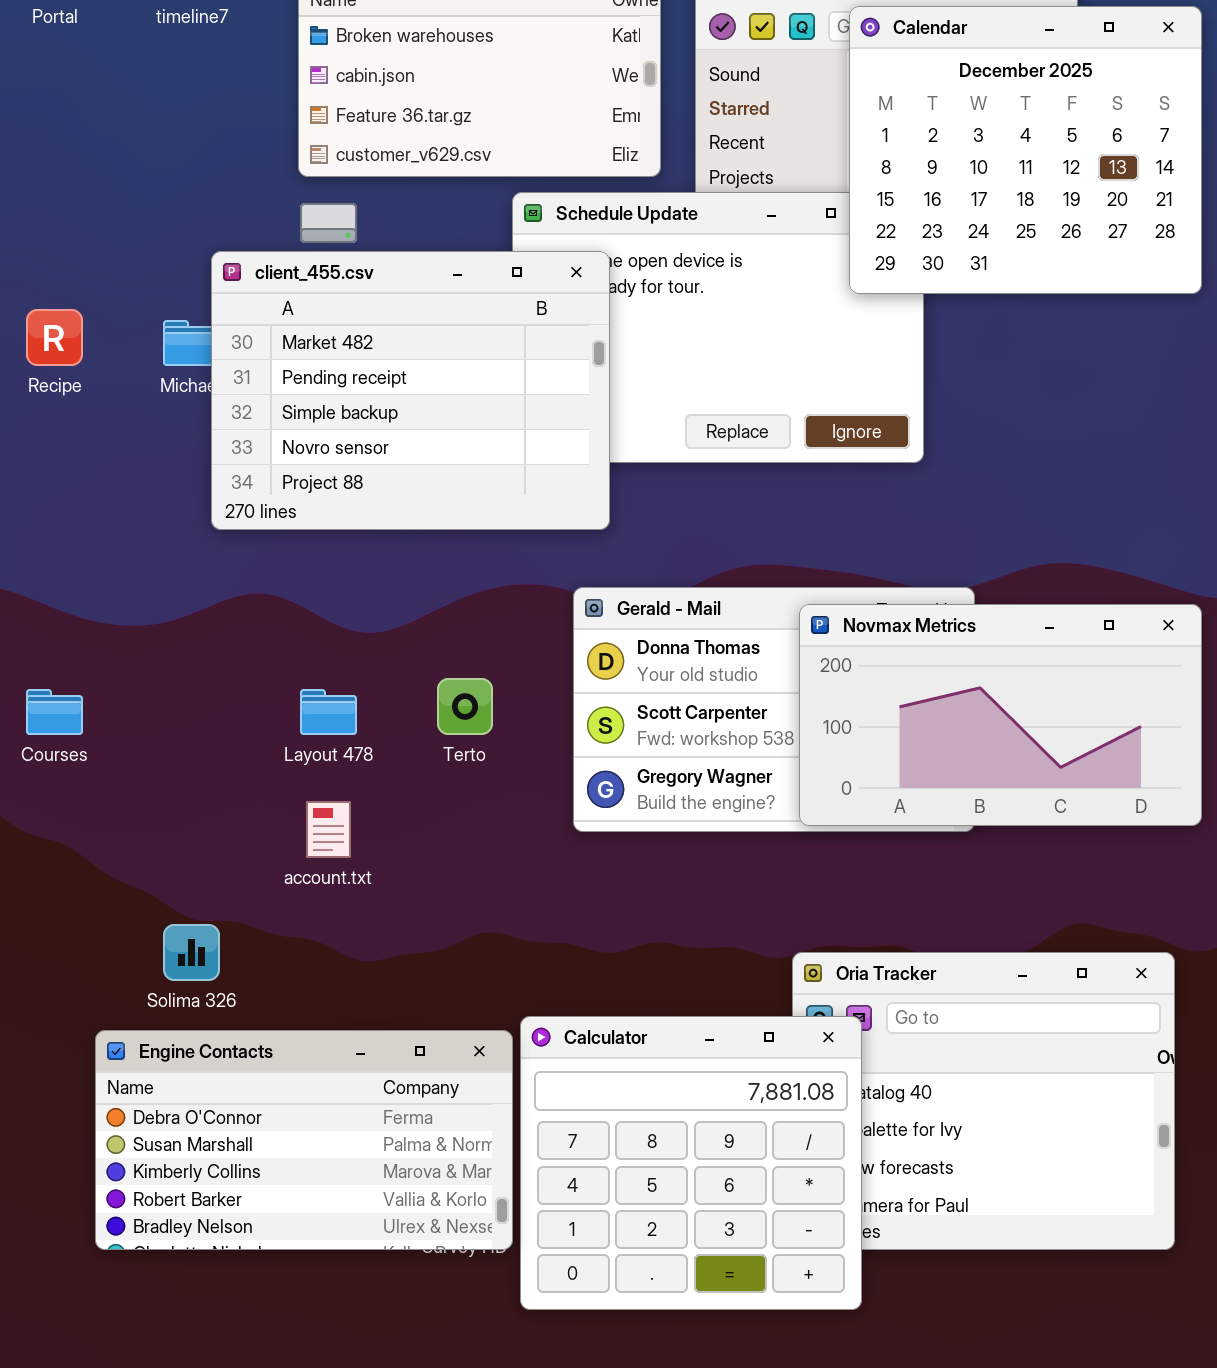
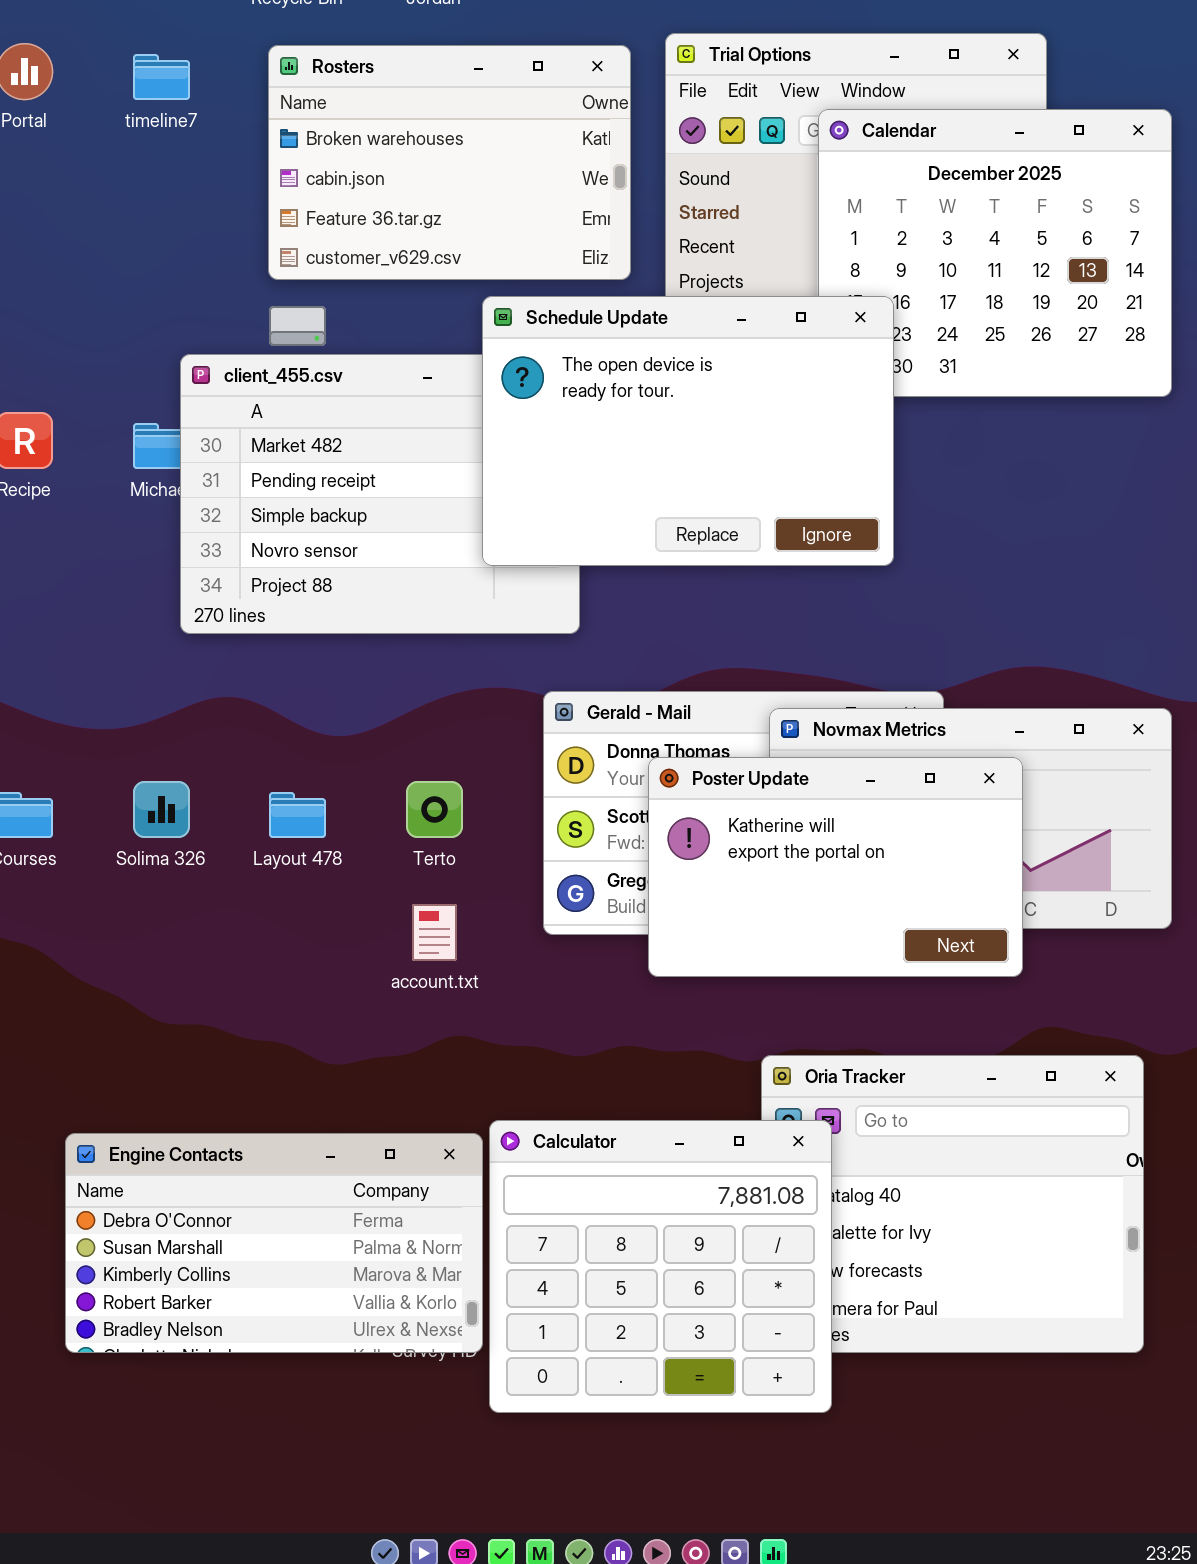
Schedule Update: [512,192,924,463] -> [482,296,894,566], raised
Poster Update: none -> [648,757,1023,977], opened
account.txt: [306,801,351,858] -> [412,904,457,961], moved
Solima 326: [163,924,220,981] -> [133,781,190,838], moved

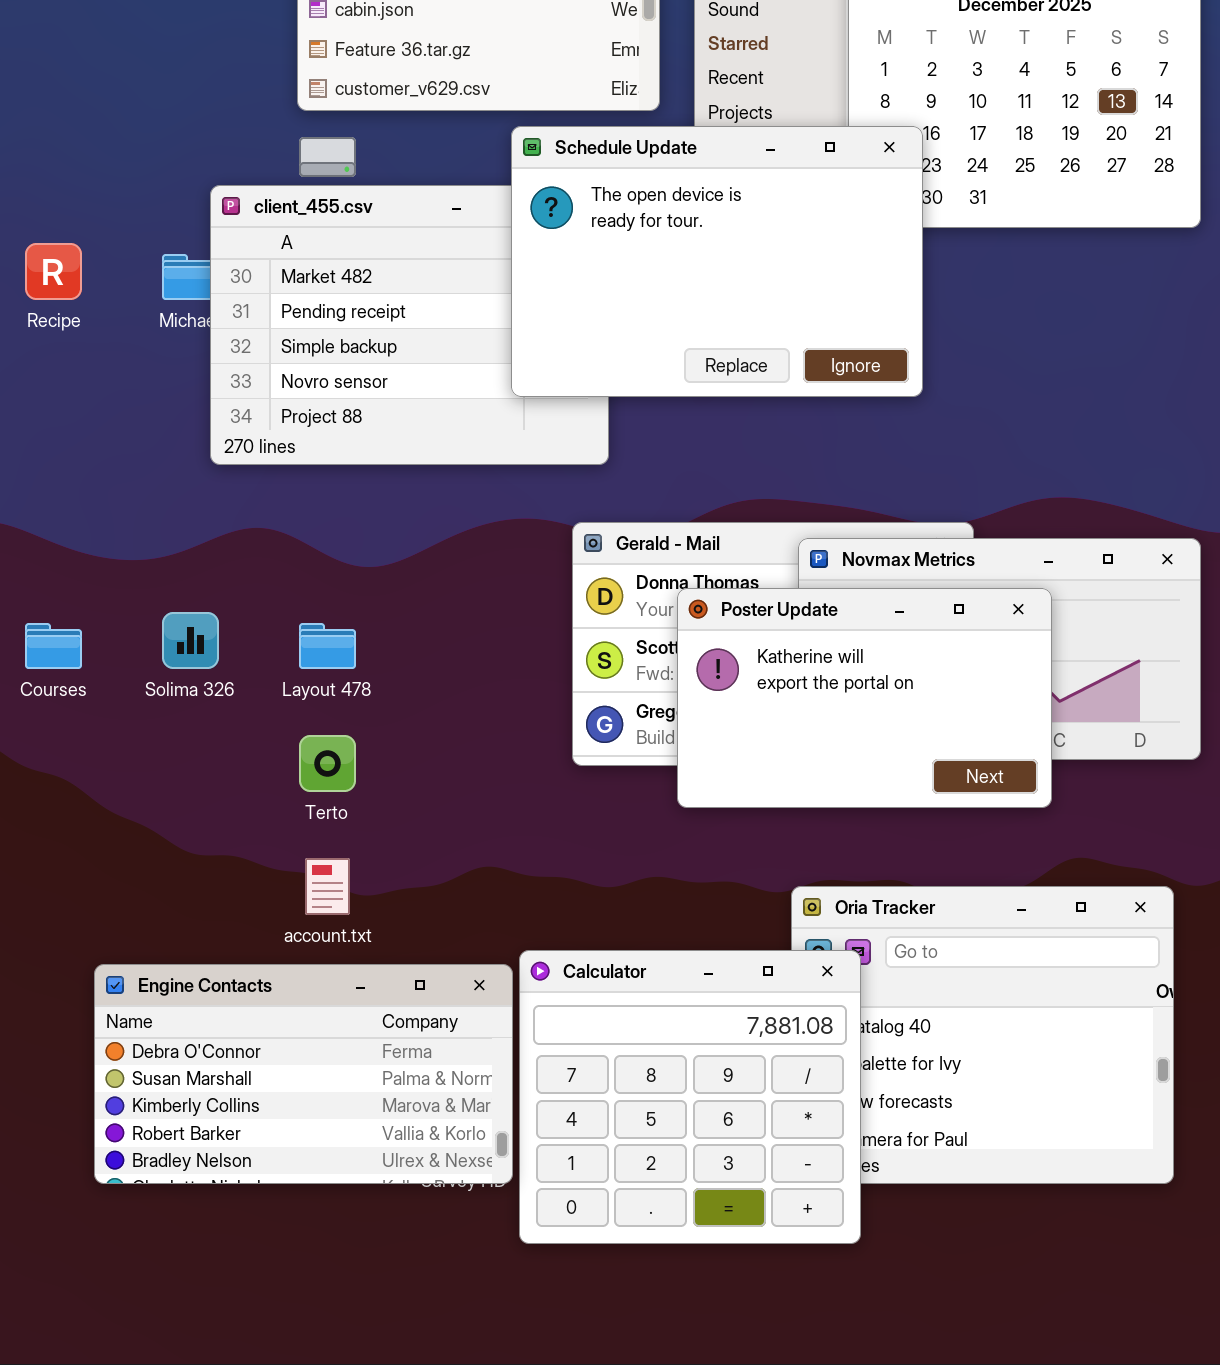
Terto: [406,781,463,838] -> [299,735,356,792], moved
account.txt: [412,904,457,961] -> [305,858,350,915], moved

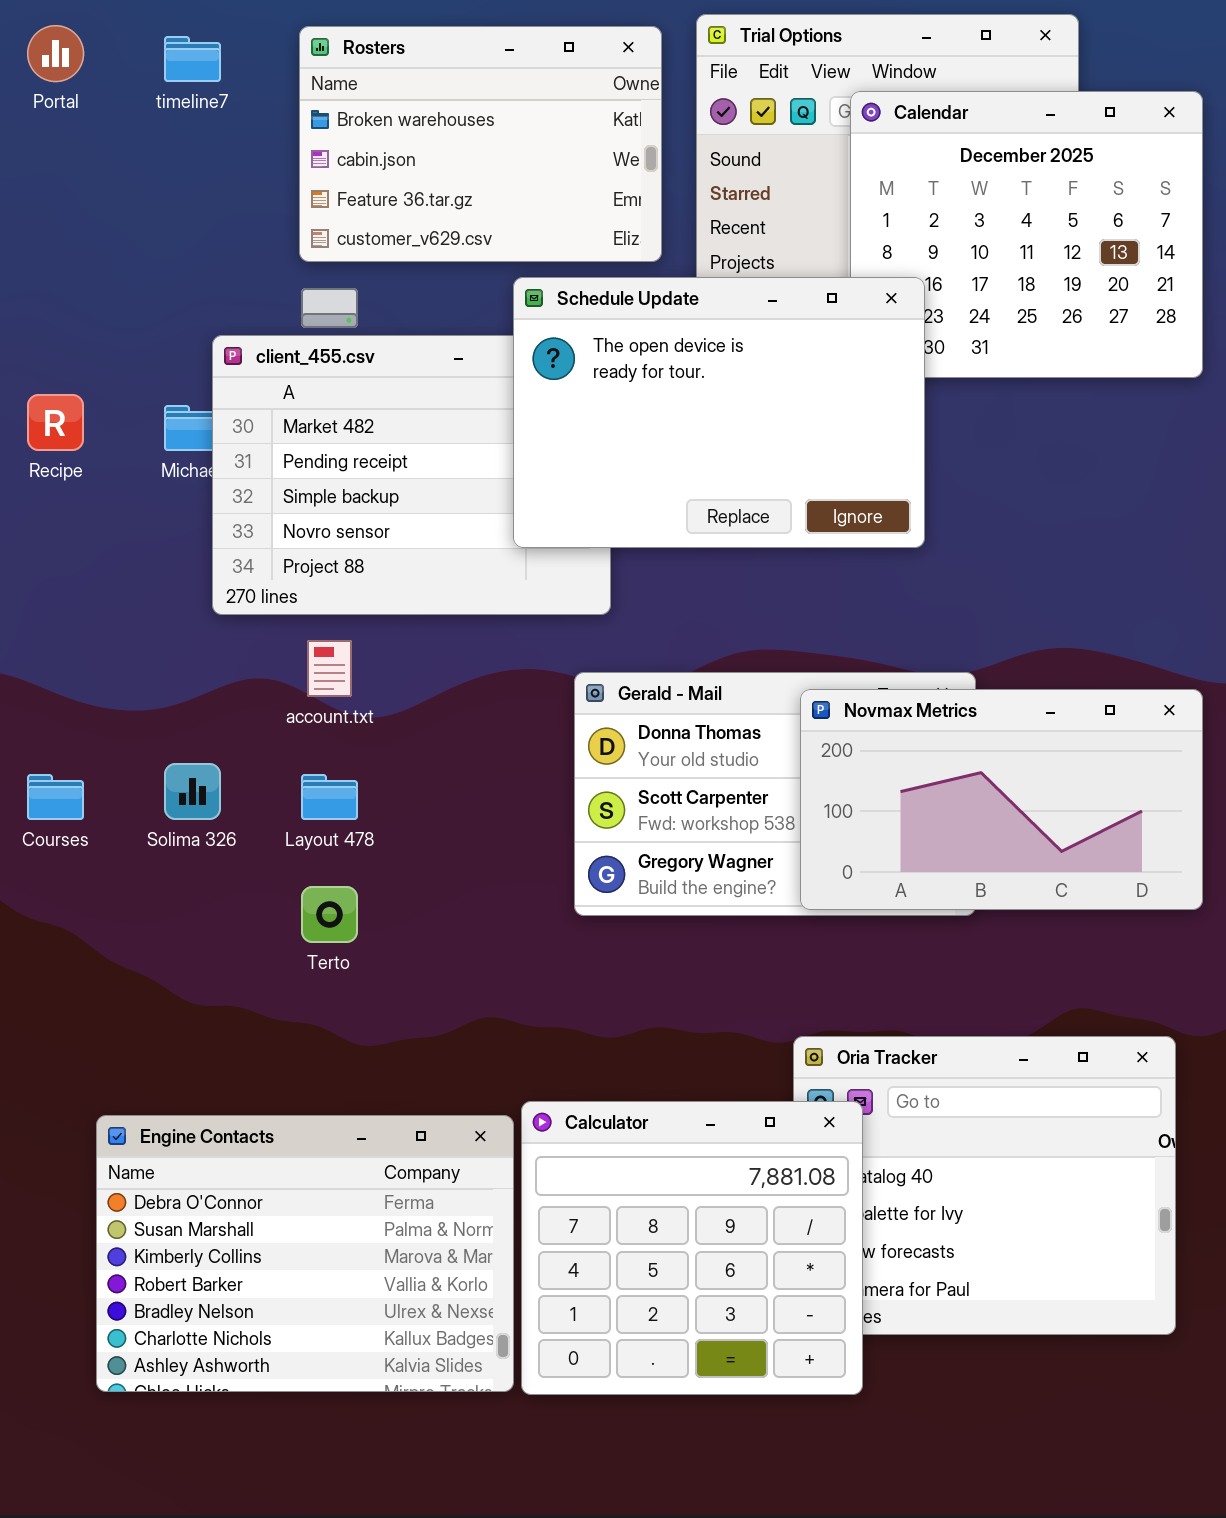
Poster Update: [677,588,1052,808] -> none, closed
account.txt: [305,858,350,915] -> [307,640,352,697], moved
Engine Contacts: [94,964,513,1184] -> [96,1115,514,1392], resized

